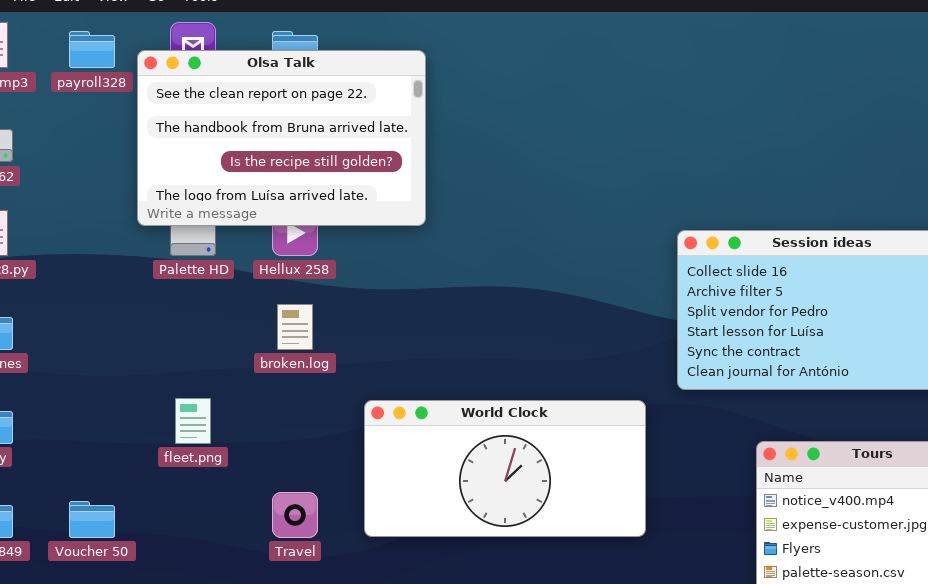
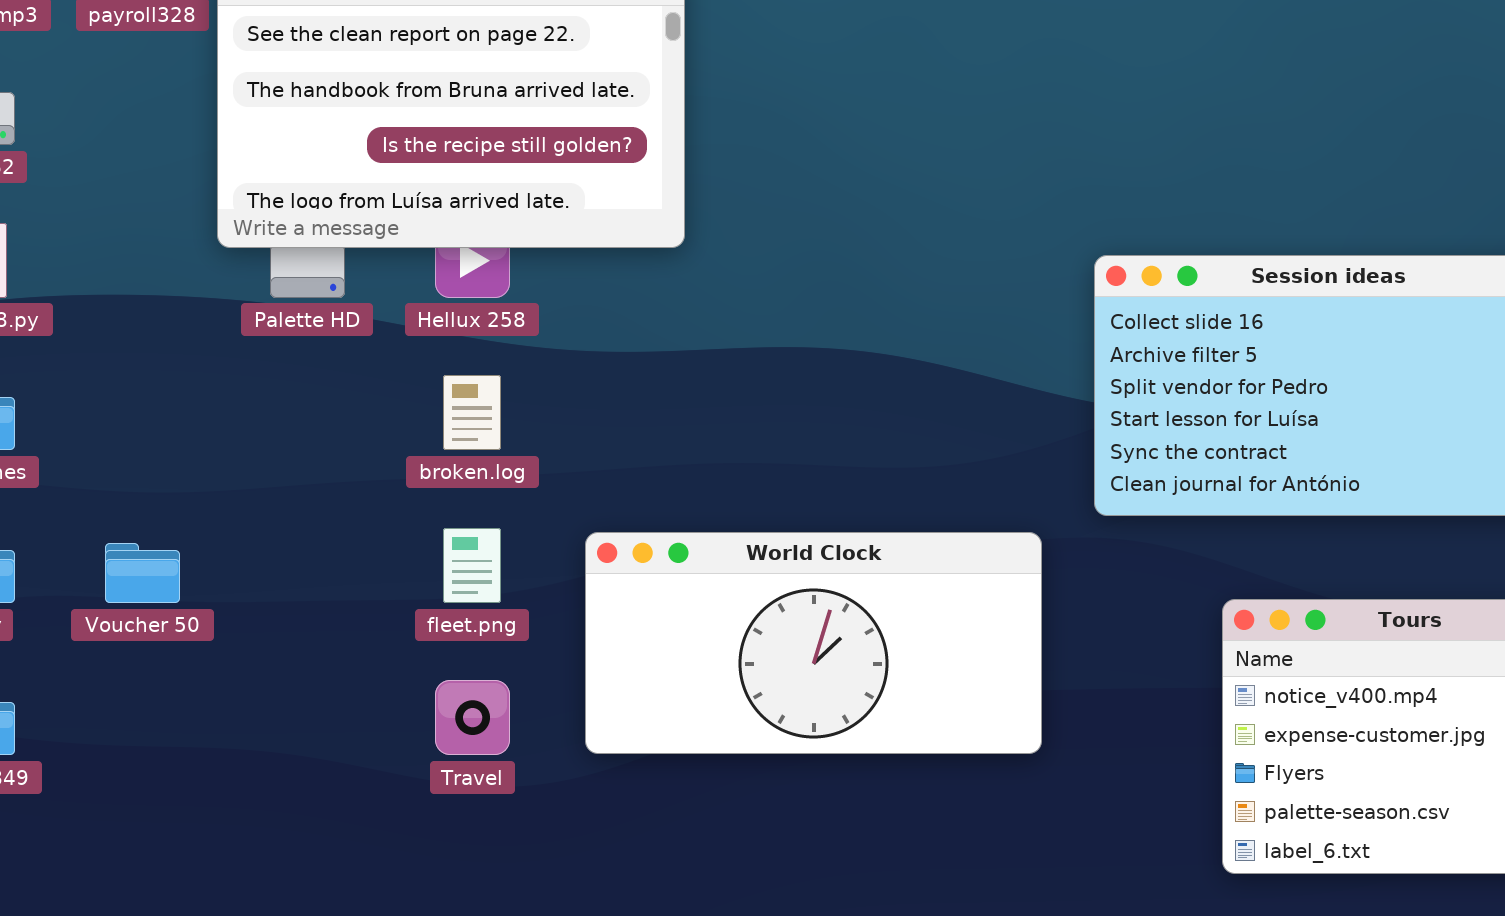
fleet.png: [175,398,211,444] -> [443,528,501,603], moved
Voucher 50: [69,501,115,538] -> [105,543,180,603], moved

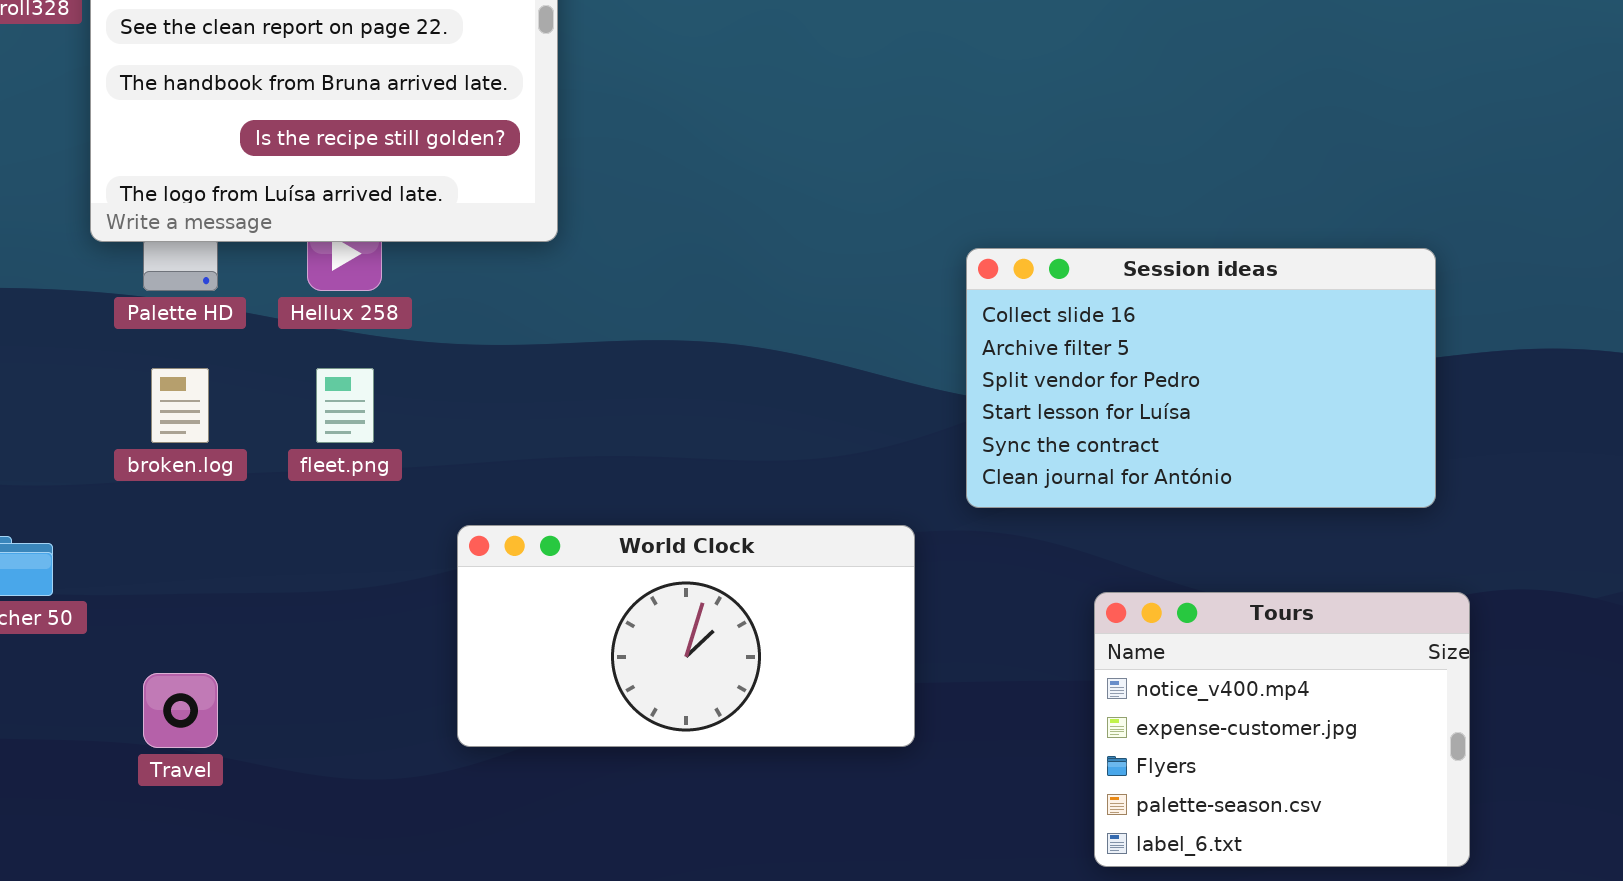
broken.log: [443,375,501,450] -> [151,368,209,443], moved
fleet.png: [443,528,501,603] -> [316,368,374,443], moved
Travel: [435,680,510,755] -> [143,673,218,748], moved

